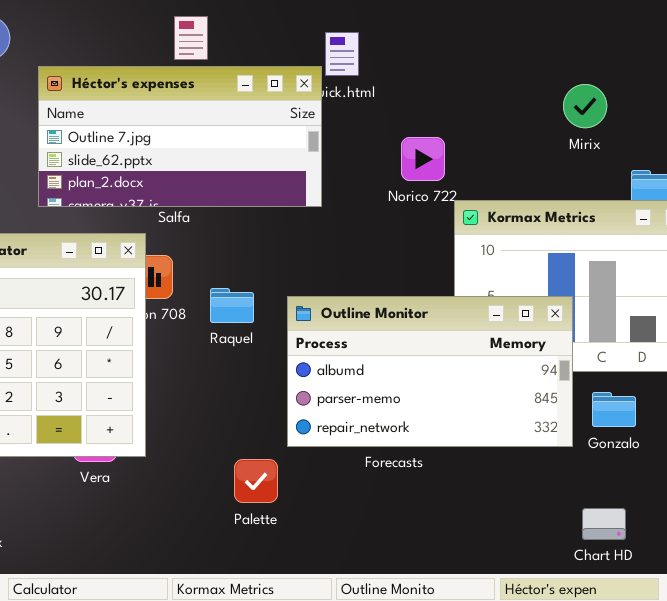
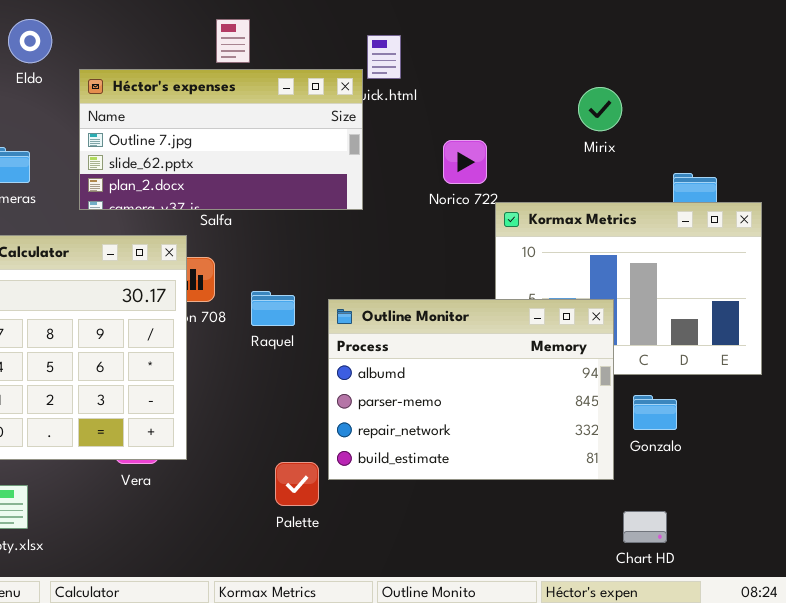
Mirix: [563,84,607,128] -> [578,87,622,131], moved
Outline Monitor: [287,296,573,447] -> [328,299,614,480], resized

